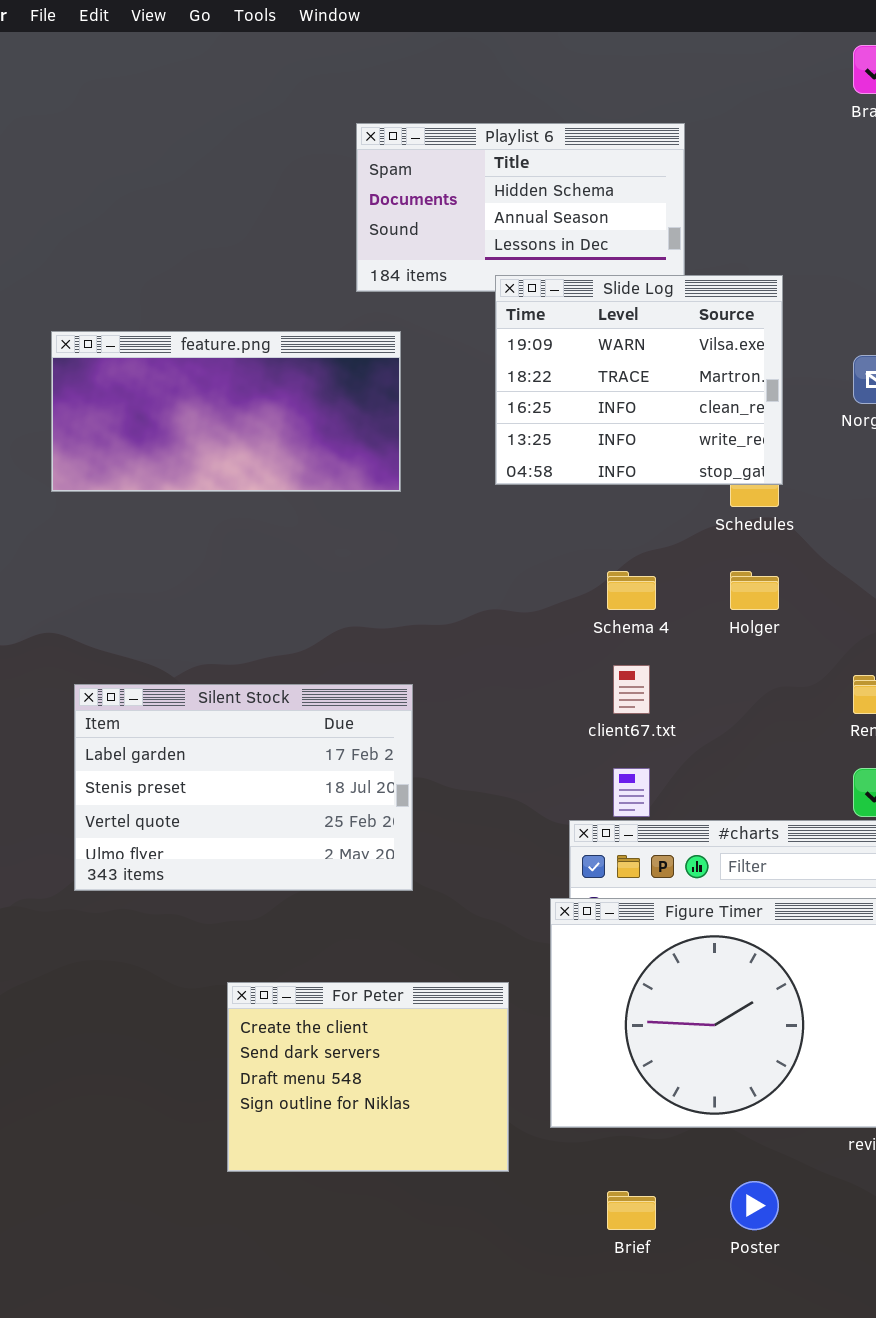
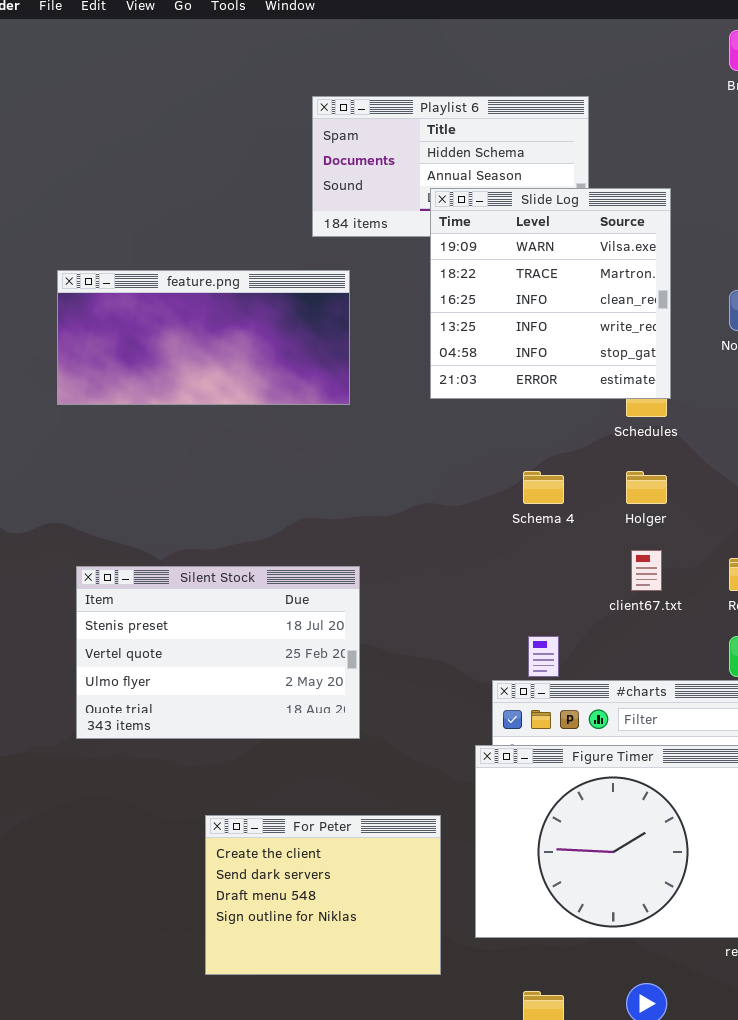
Slide Log: [495,275,783,485] -> [430,188,671,399], resized
client67.txt: [613,665,650,714] -> [631,550,662,591], moved
Silent Stock: [74,684,413,891] -> [76,566,360,739], scrolled down 1 row

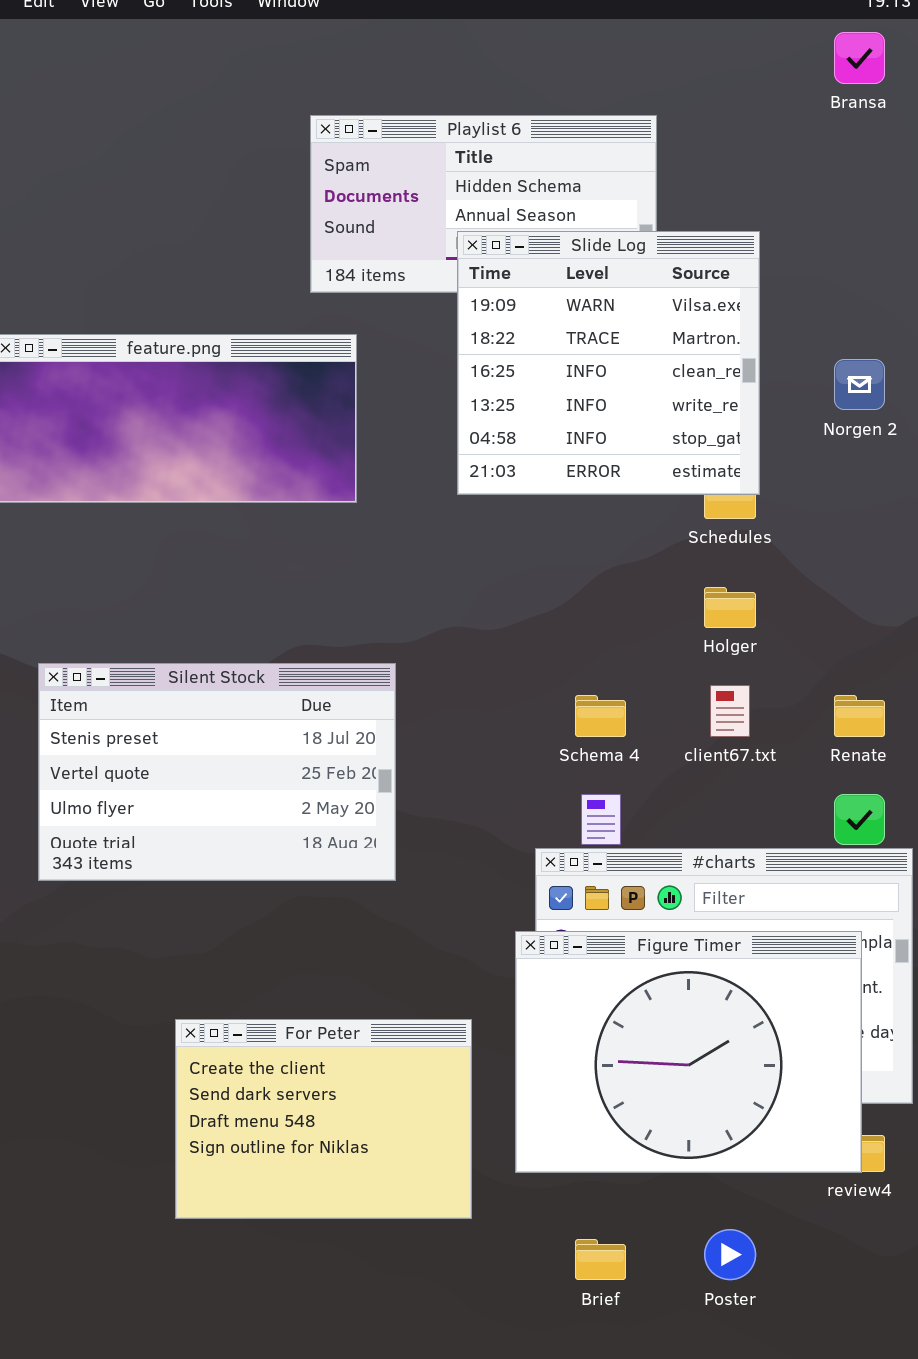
Schema 4: [523,471,564,504] -> [575,695,626,737], moved
Silent Stock: [76,566,360,739] -> [38,663,396,881], moved

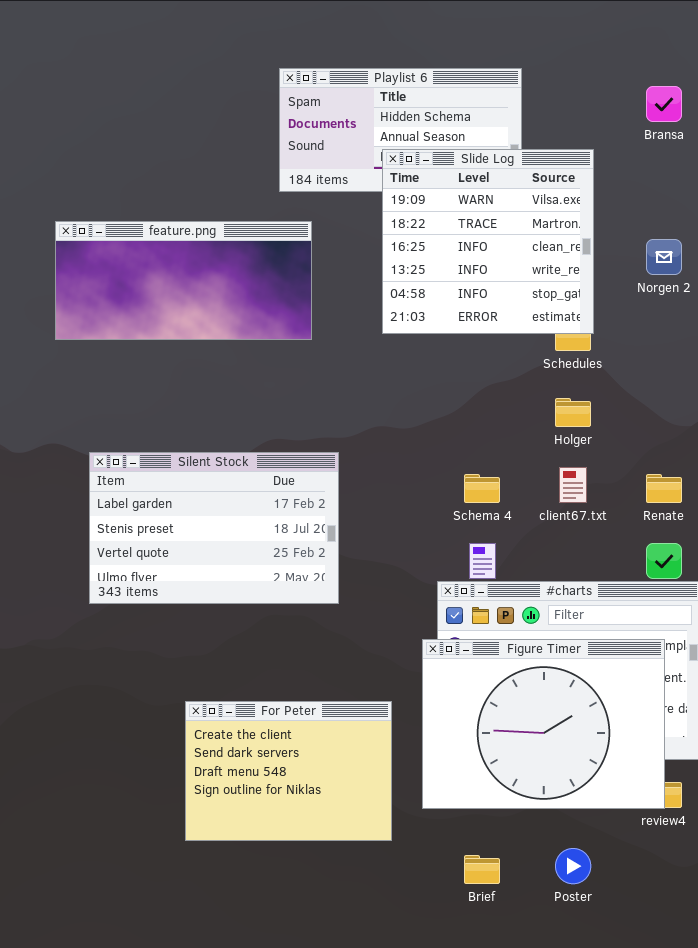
Bransa: [834,32,885,84] -> [646,86,682,122], moved
Silent Stock: [38,663,396,881] -> [89,452,339,604], scrolled up 1 row

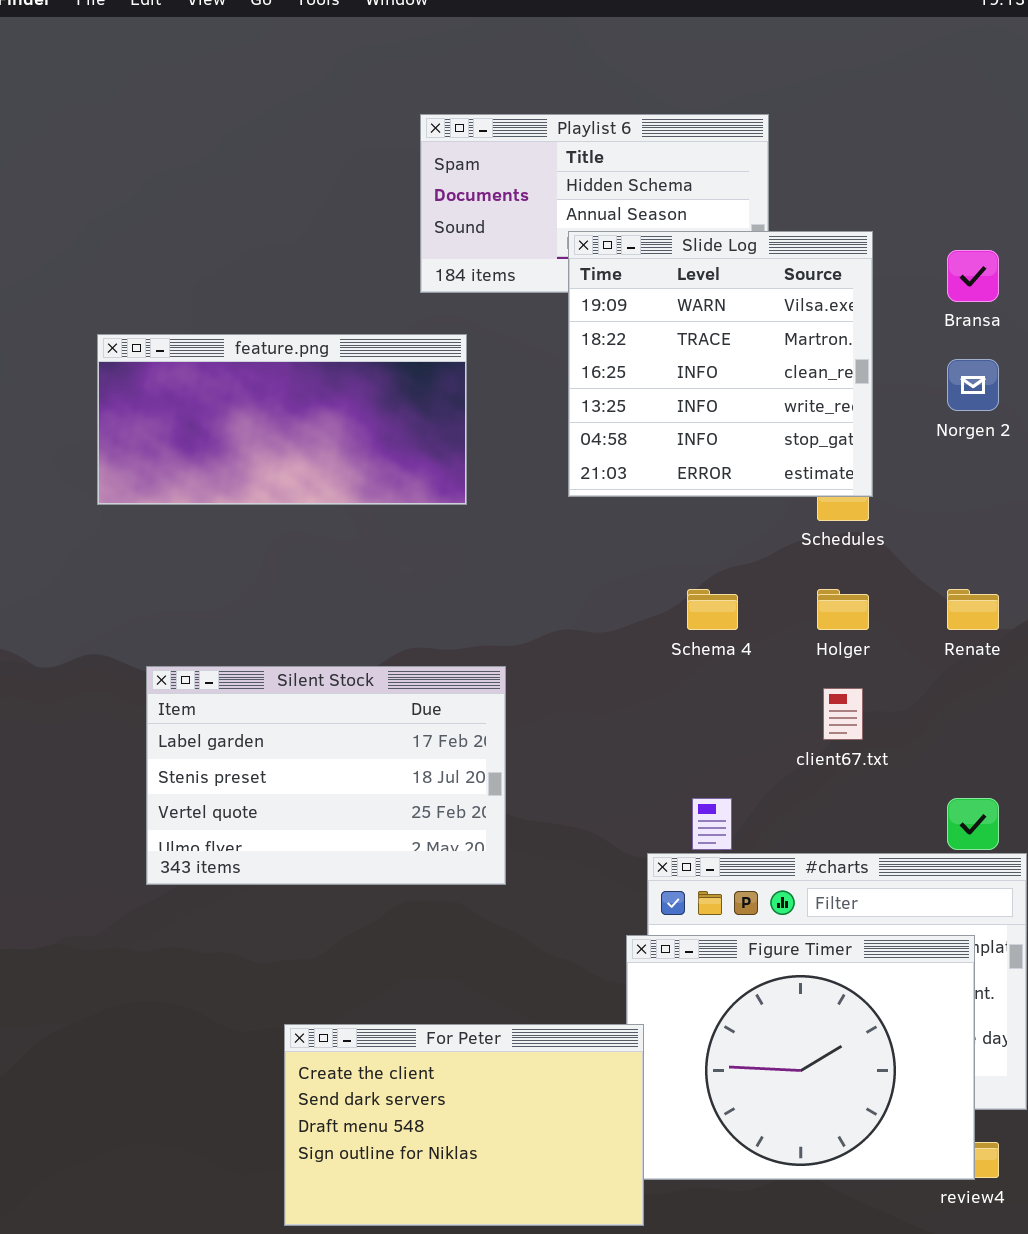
Bransa: [646,86,682,122] -> [947,250,999,302], moved
Schema 4: [464,474,500,503] -> [687,589,738,630], moved
Renate: [646,474,682,503] -> [947,589,999,630], moved
For Peter: [185,701,392,841] -> [284,1024,644,1226], resized

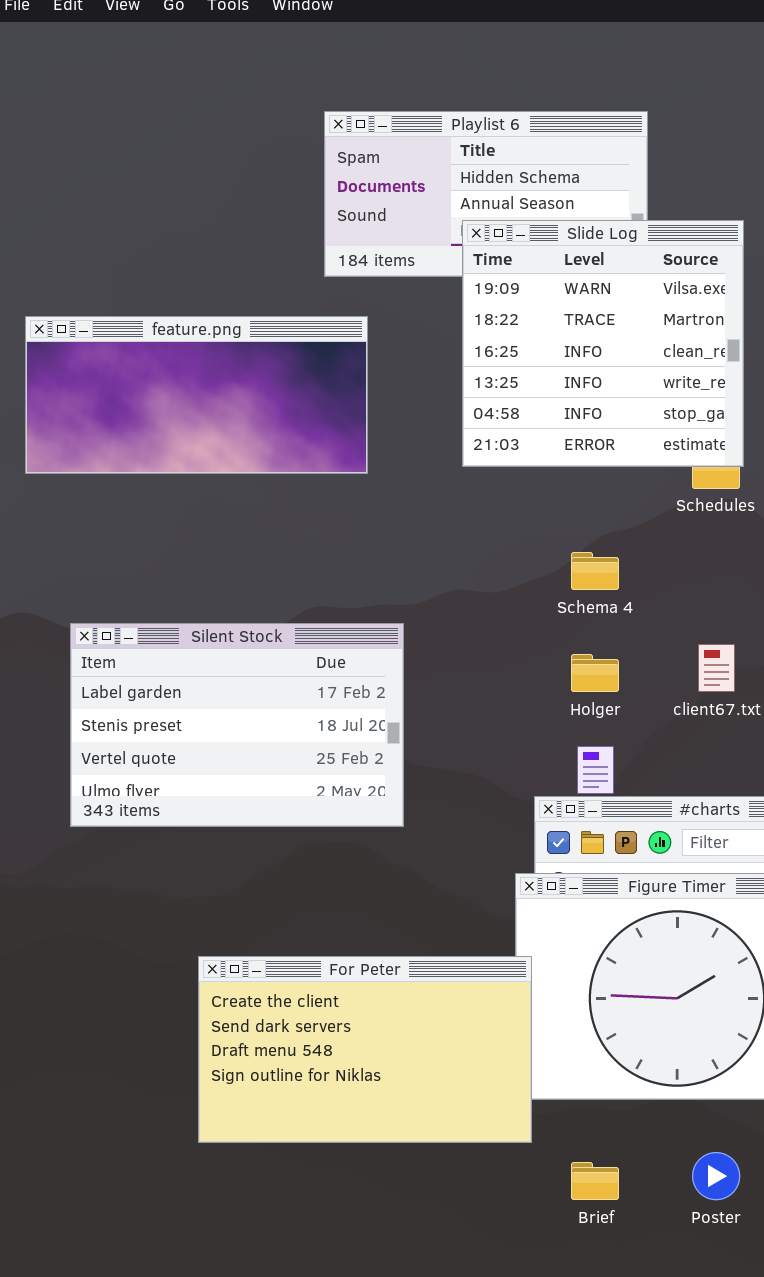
Holger: [817,589,869,630] -> [571,654,619,692], moved

